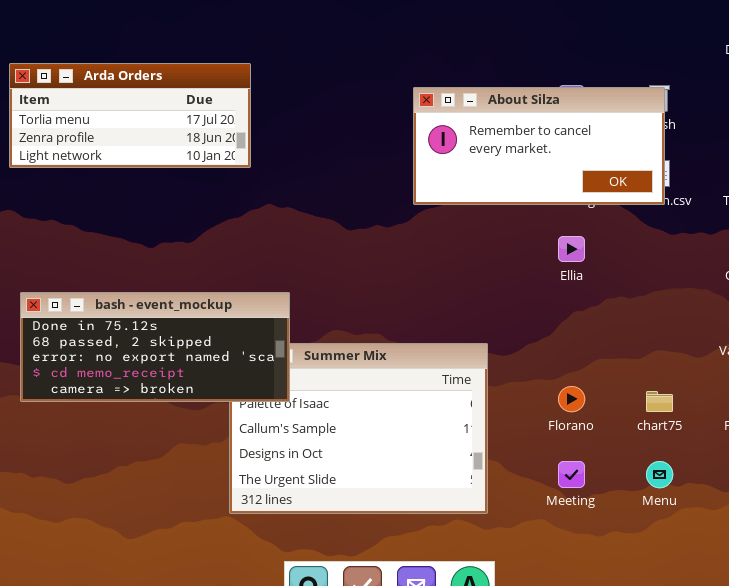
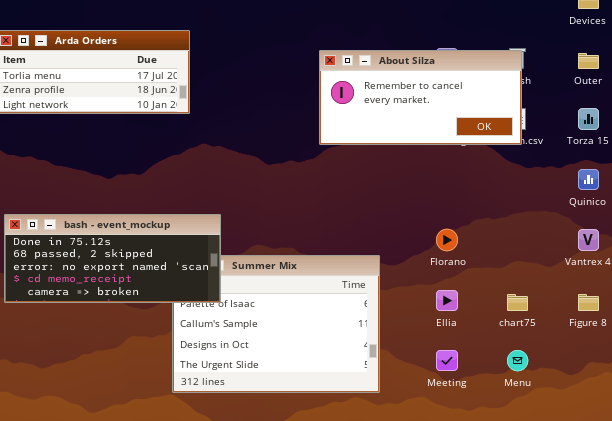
Ellia: [558,236,585,262] -> [436,290,458,311], moved
Florano: [558,386,585,412] -> [436,229,458,251], moved

